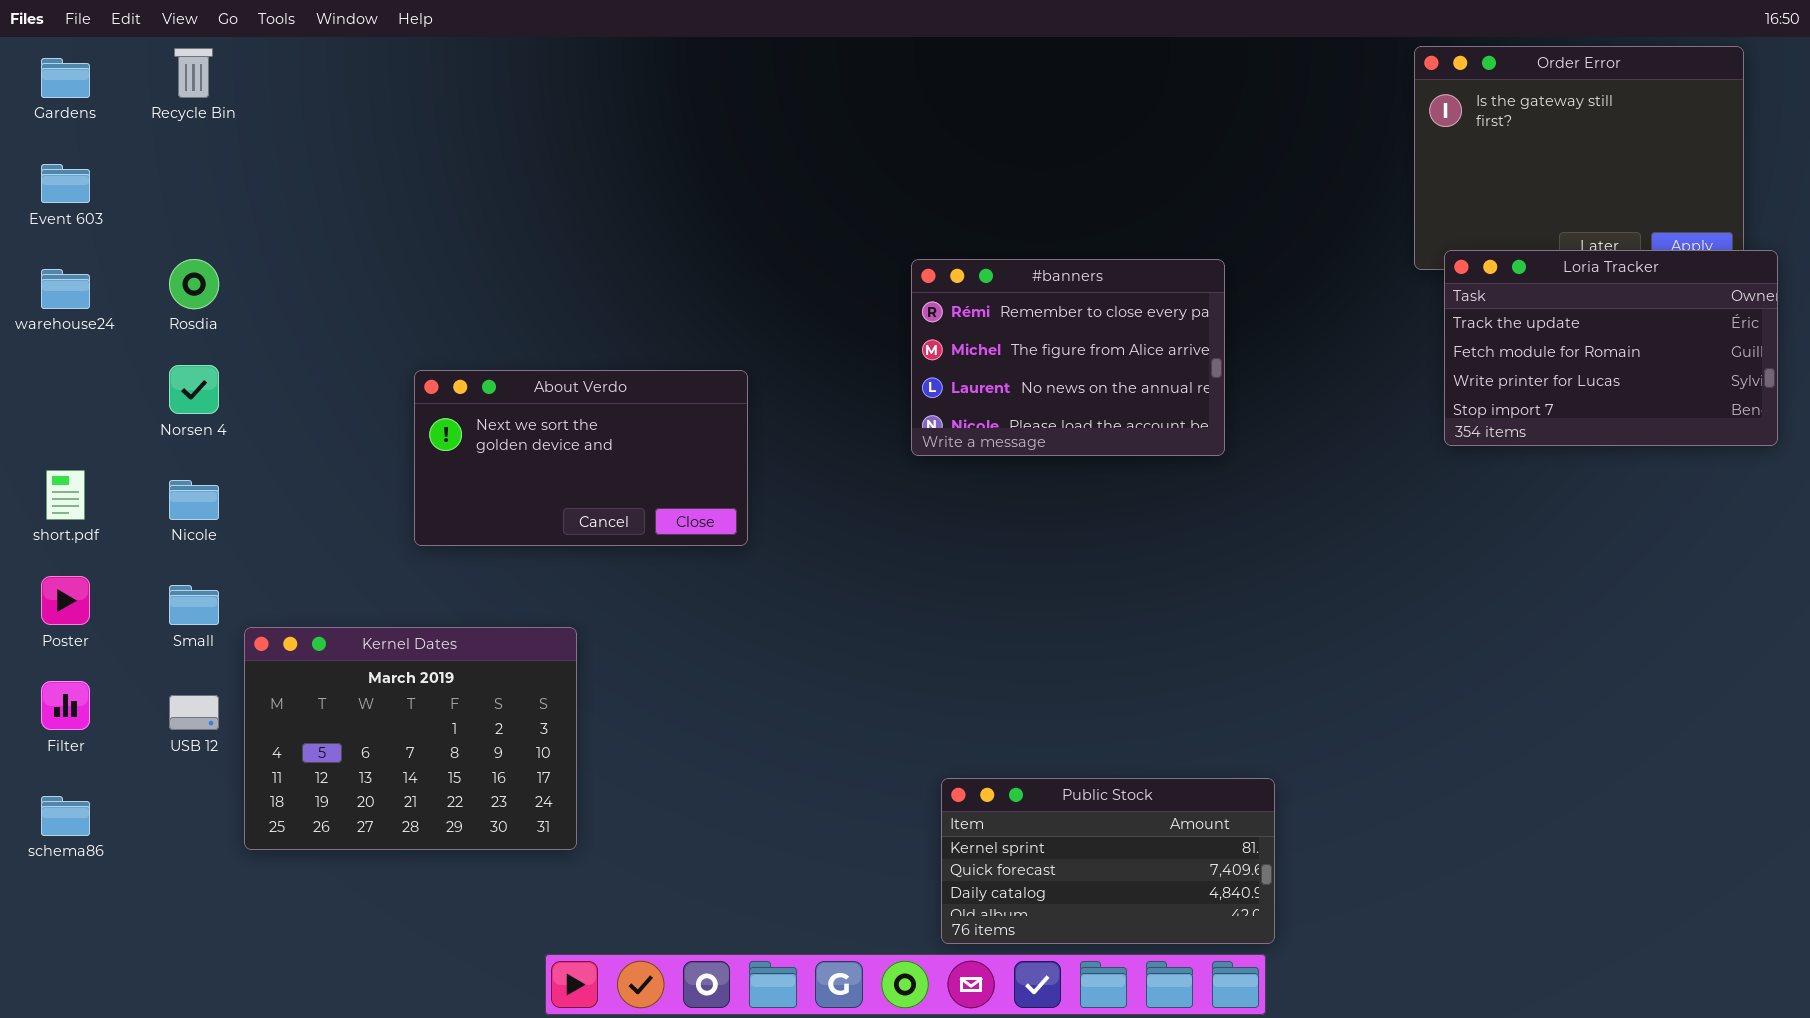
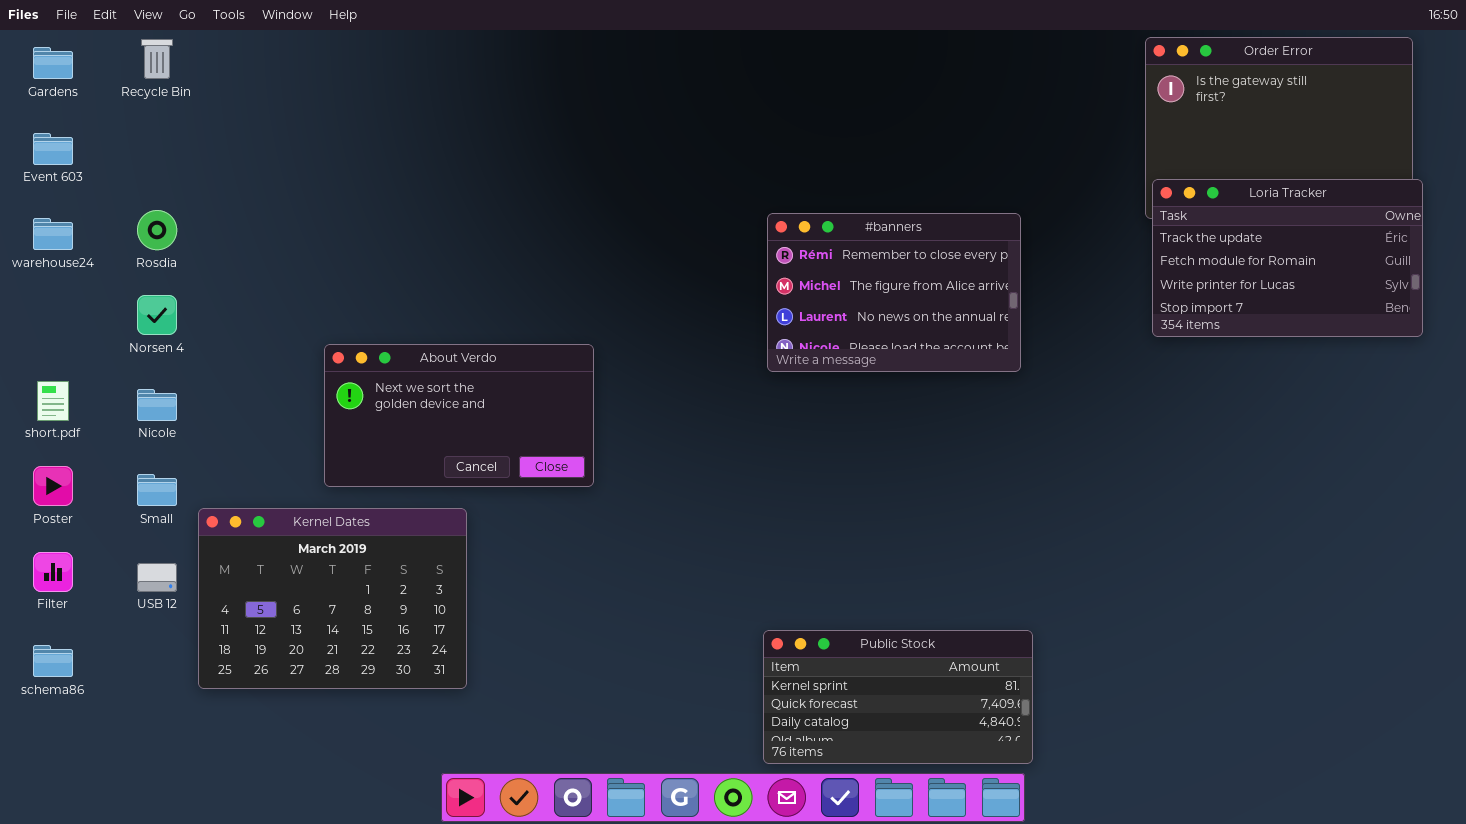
Loria Tracker: [1444,250,1778,446] -> [1152,179,1423,337], moved
#banners: [911,259,1225,456] -> [767,213,1021,372], moved
About Verdo: [414,370,748,546] -> [324,344,594,487], moved

